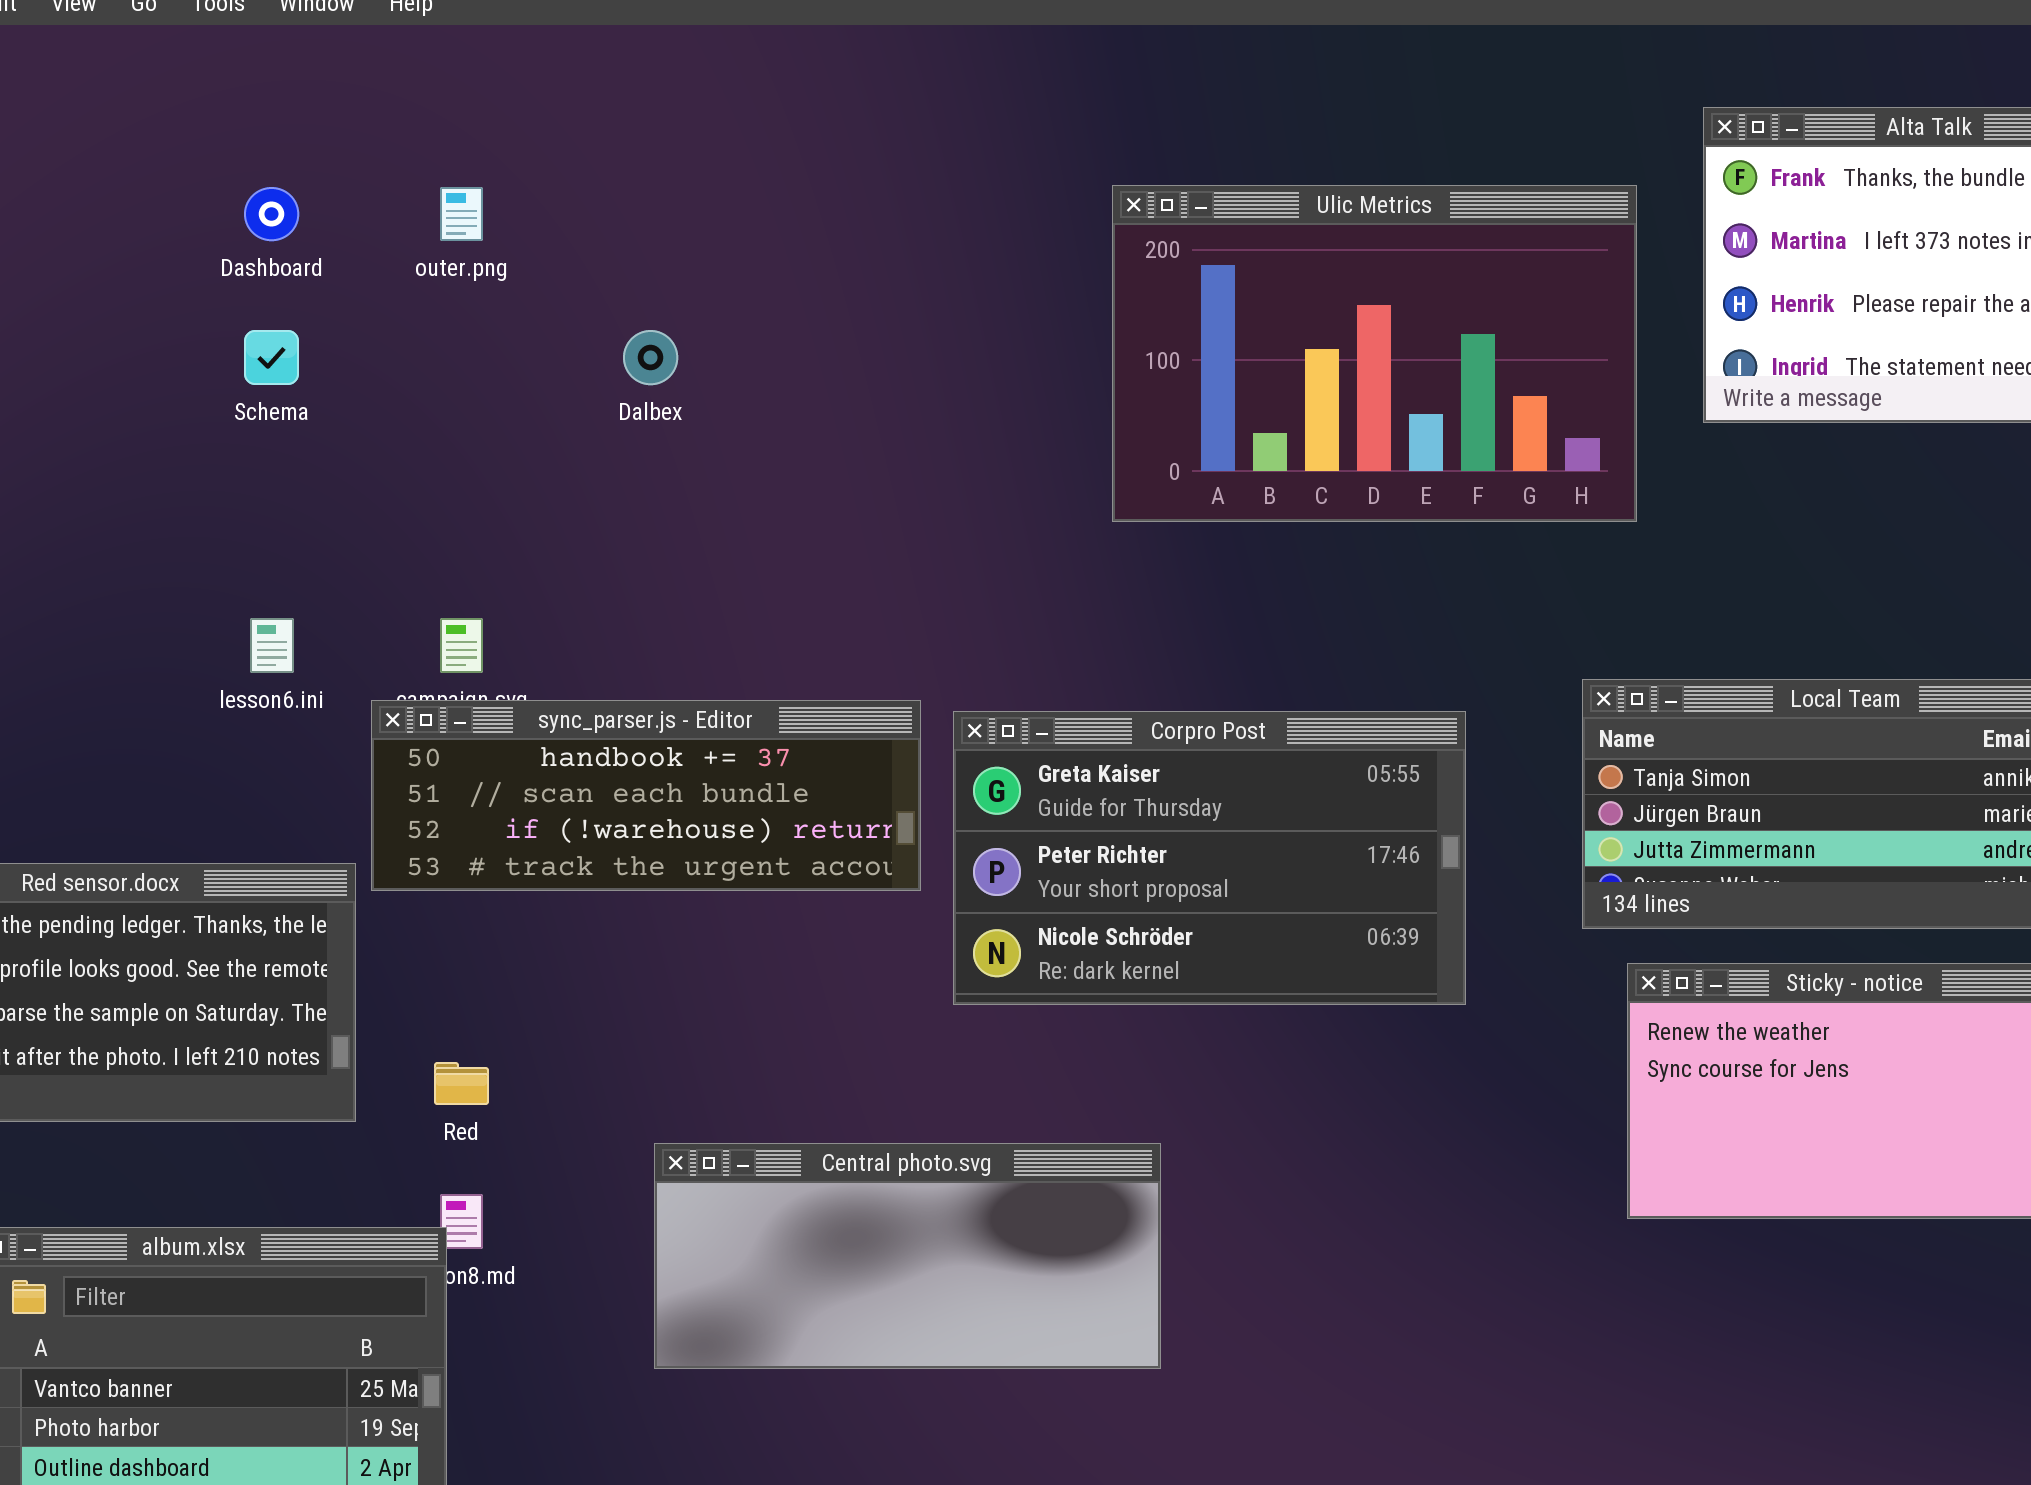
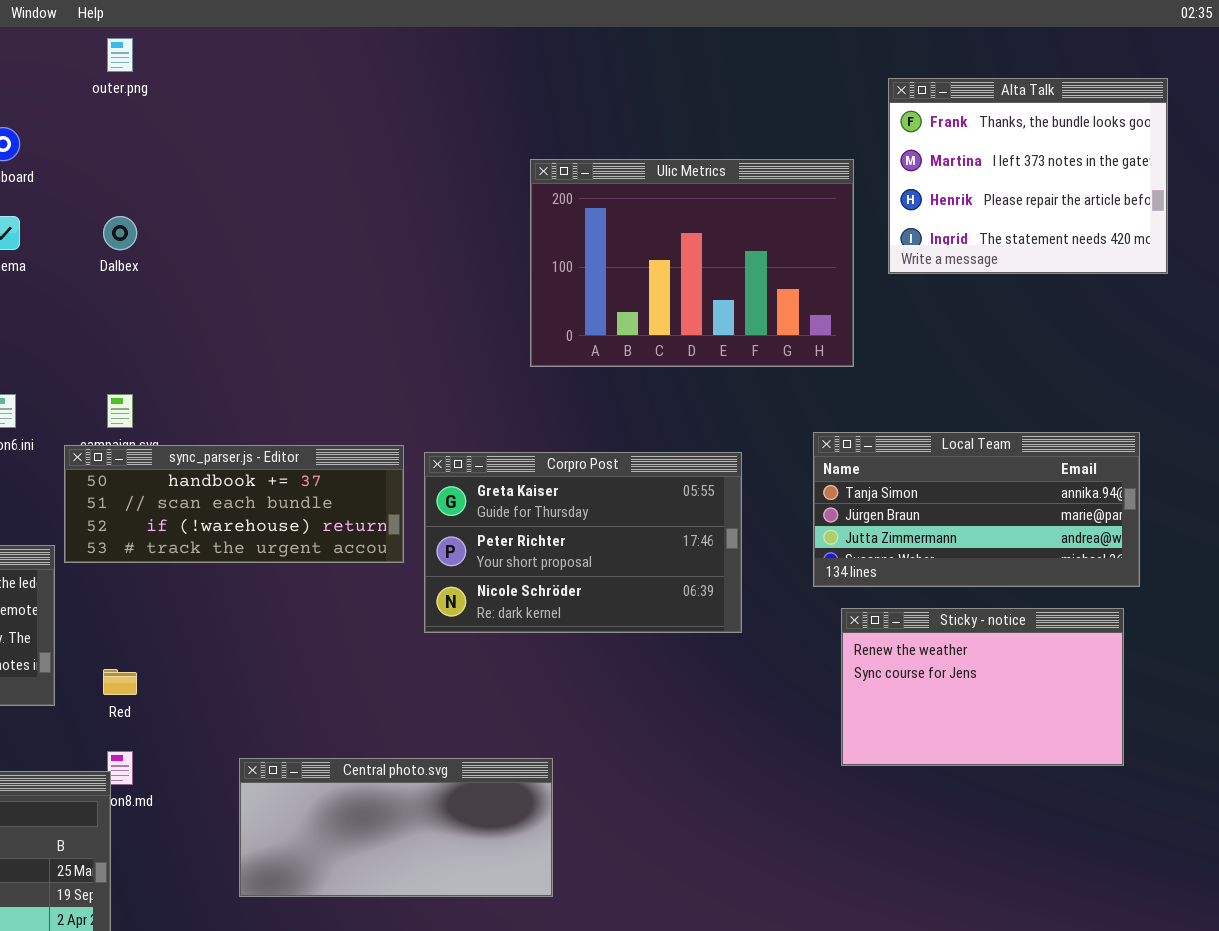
Ulic Metrics: [1112,185,1637,522] -> [530,159,854,367], moved
outer.png: [440,187,483,241] -> [107,38,133,72], moved
Dalbex: [623,330,678,385] -> [103,216,137,250], moved
Central photo.svg: [654,1143,1161,1369] -> [239,758,553,897], moved

